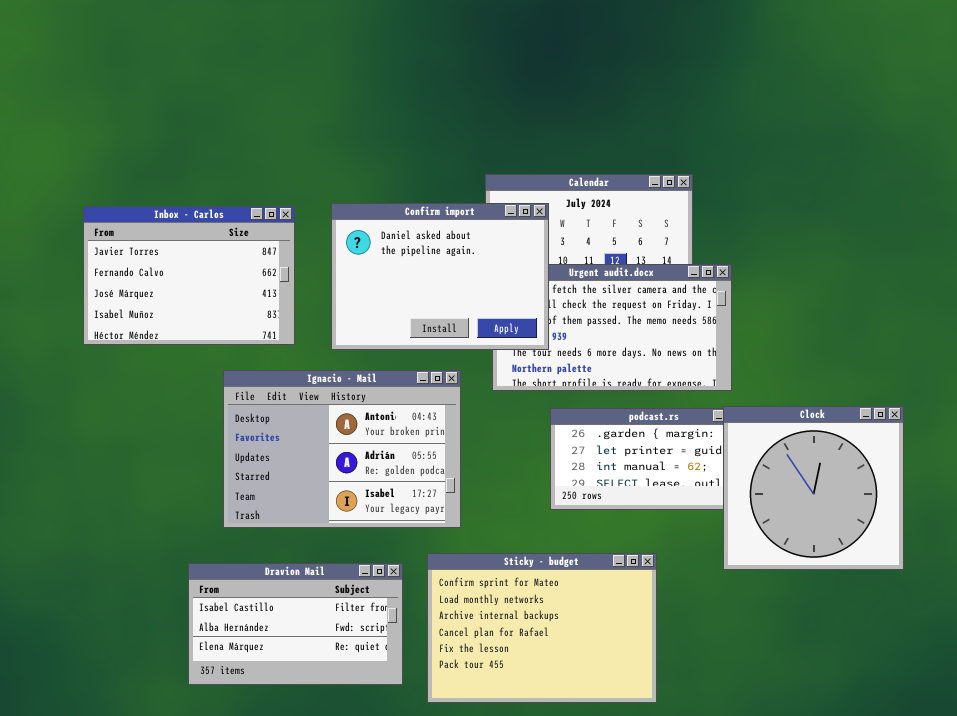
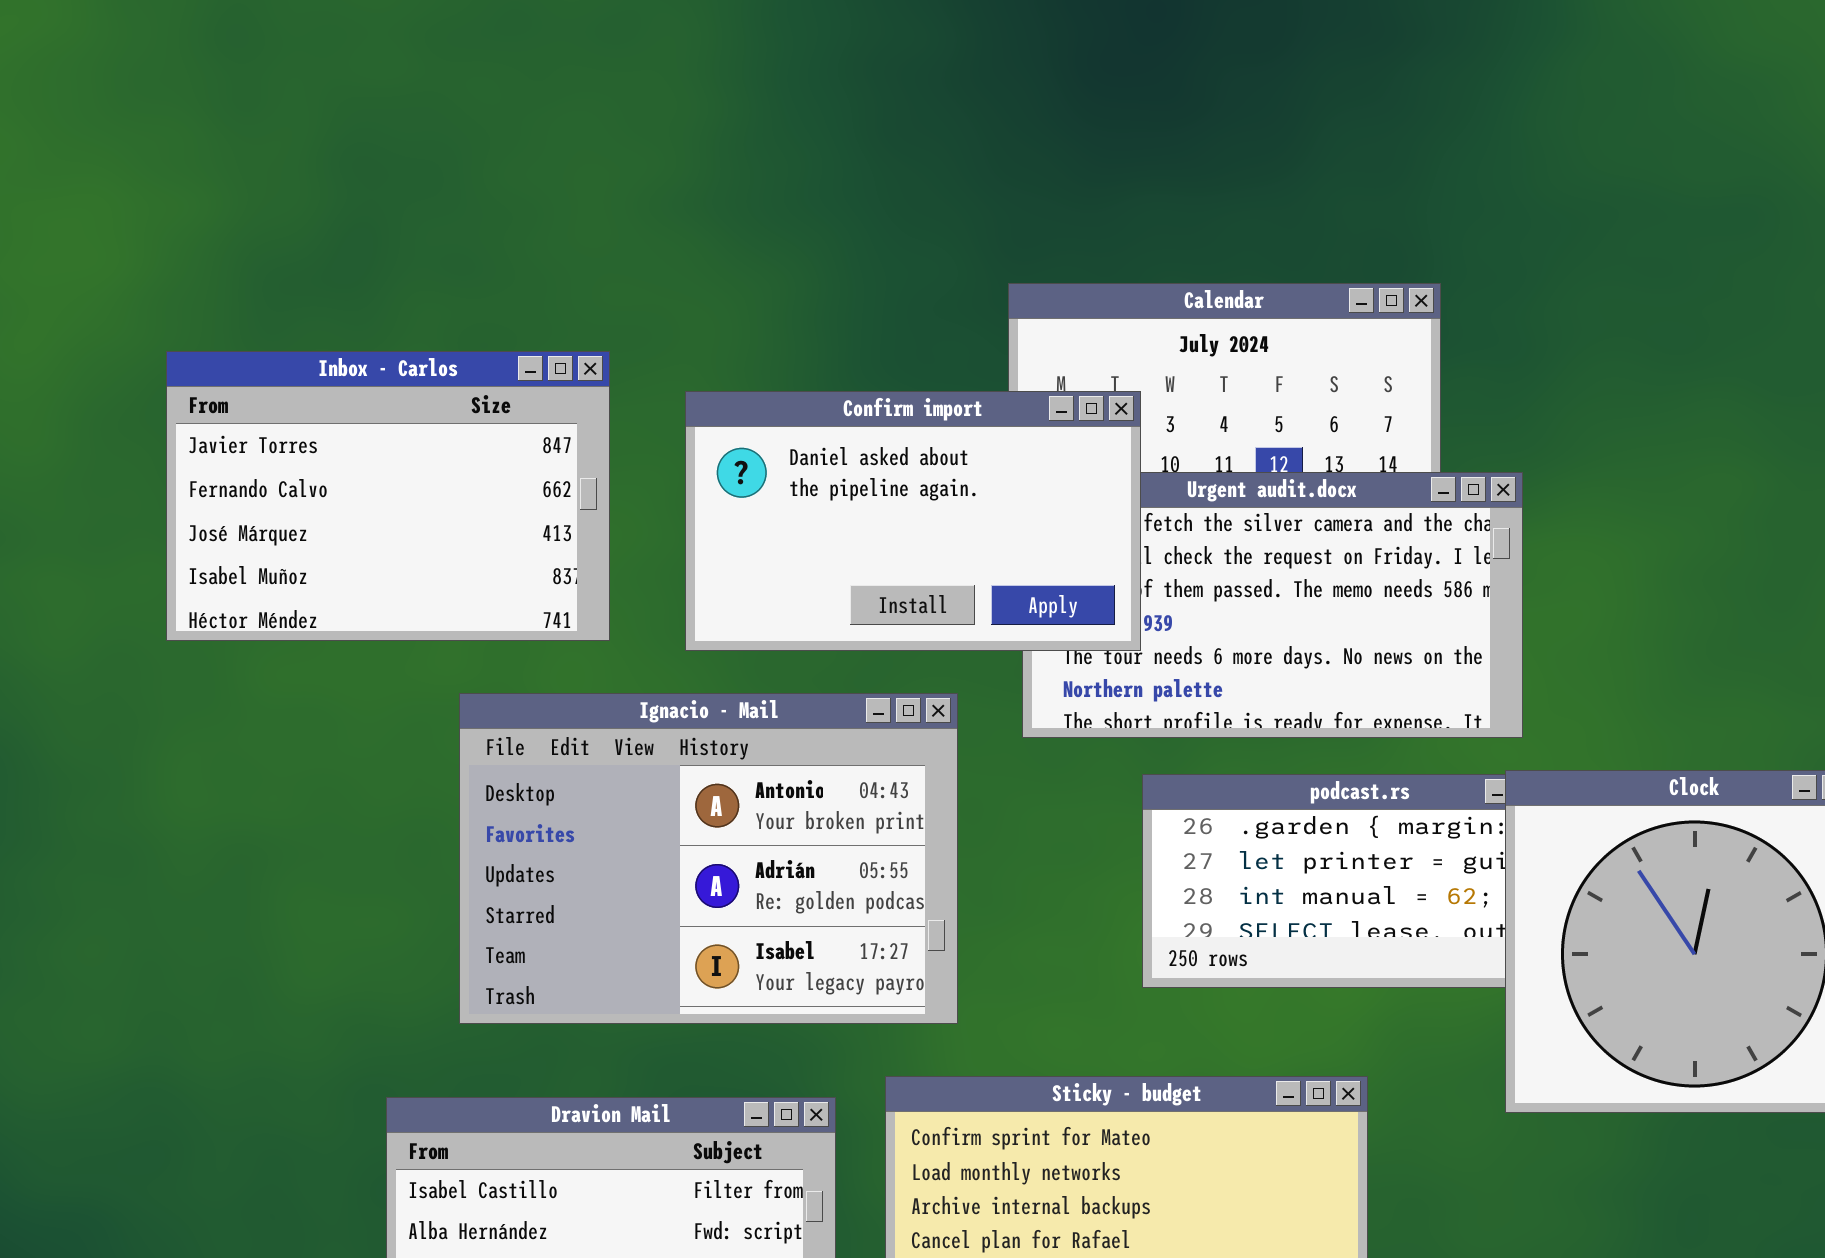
Confirm import: [331,203,549,350] -> [685,391,1141,651], resized

